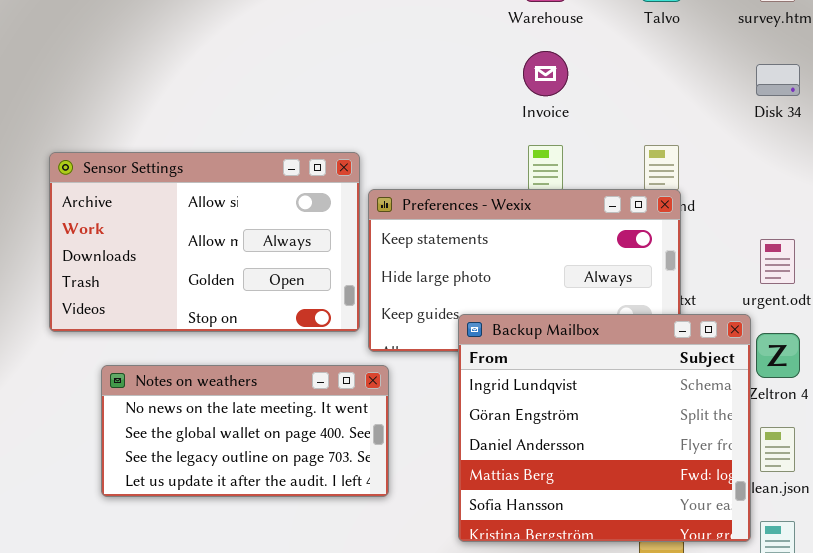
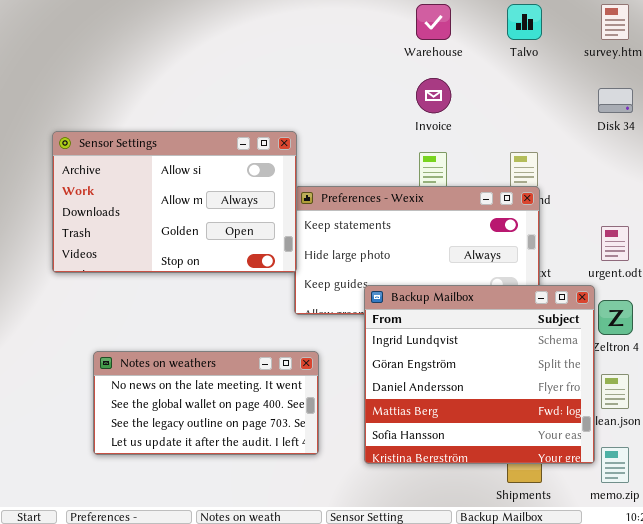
Sensor Settings: [49,152,360,332] -> [52,131,297,273], moved
Notes on weathers: [101,365,389,497] -> [93,351,319,455], moved

